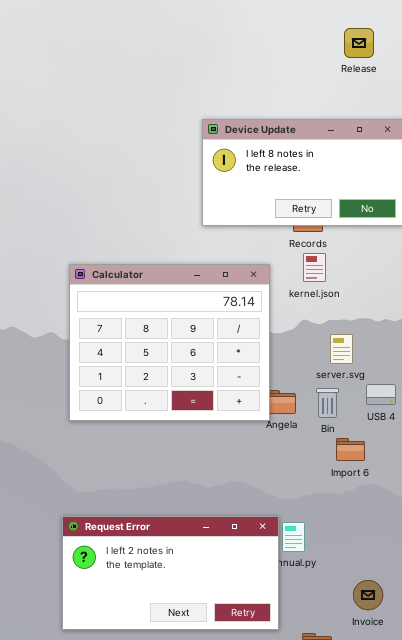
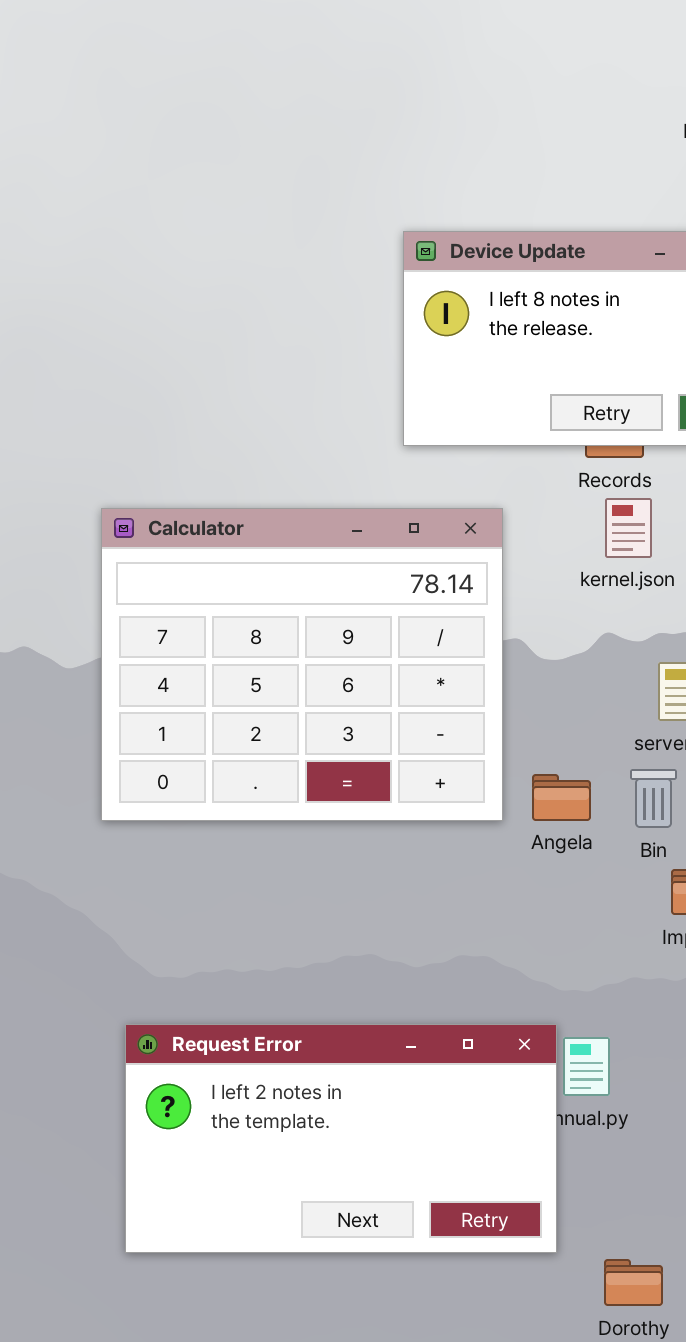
Calculator: [69,264,270,421] -> [101,508,503,821], moved

